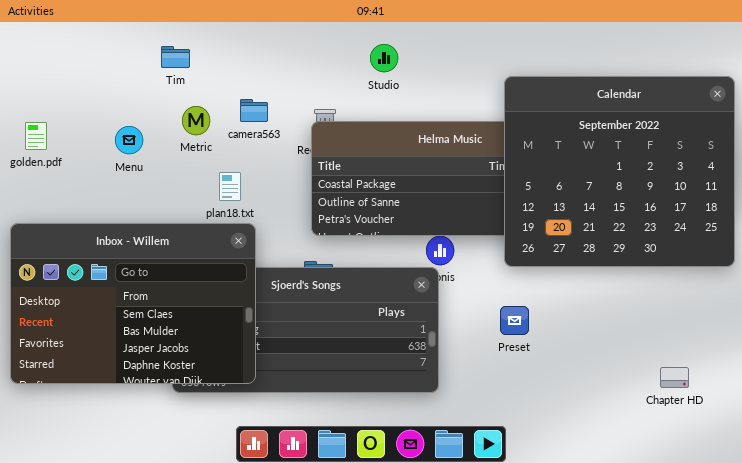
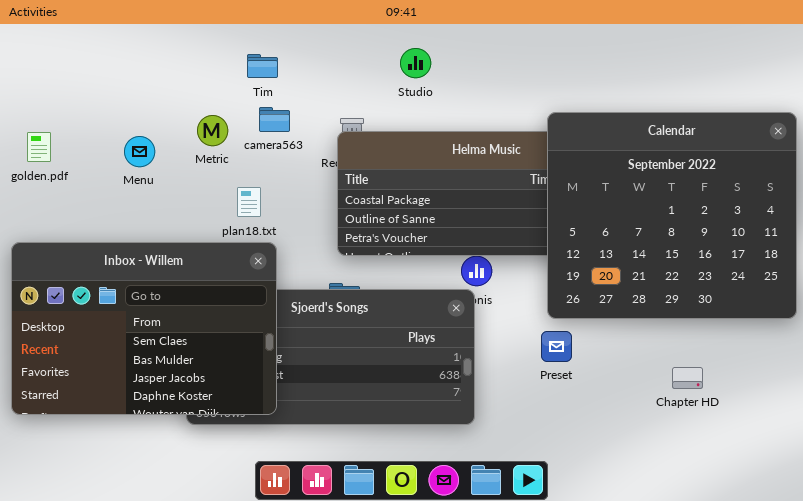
Tim: [161,46,190,68] -> [247,54,278,78], moved
Calendar: [504,76,735,267] -> [547,112,797,319], moved
Chapter HD: [660,367,689,388] -> [672,367,703,389], moved

